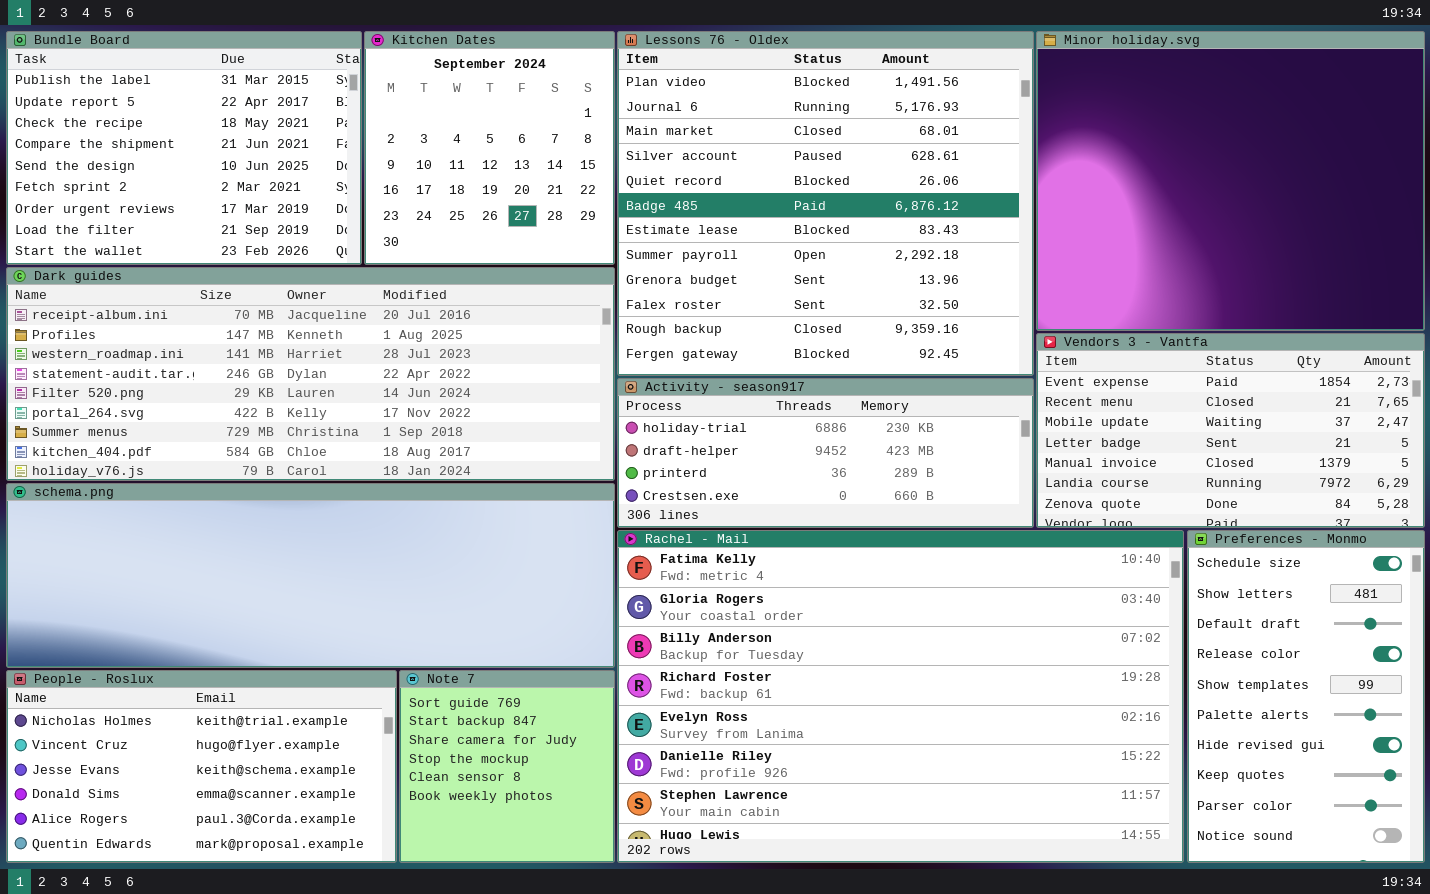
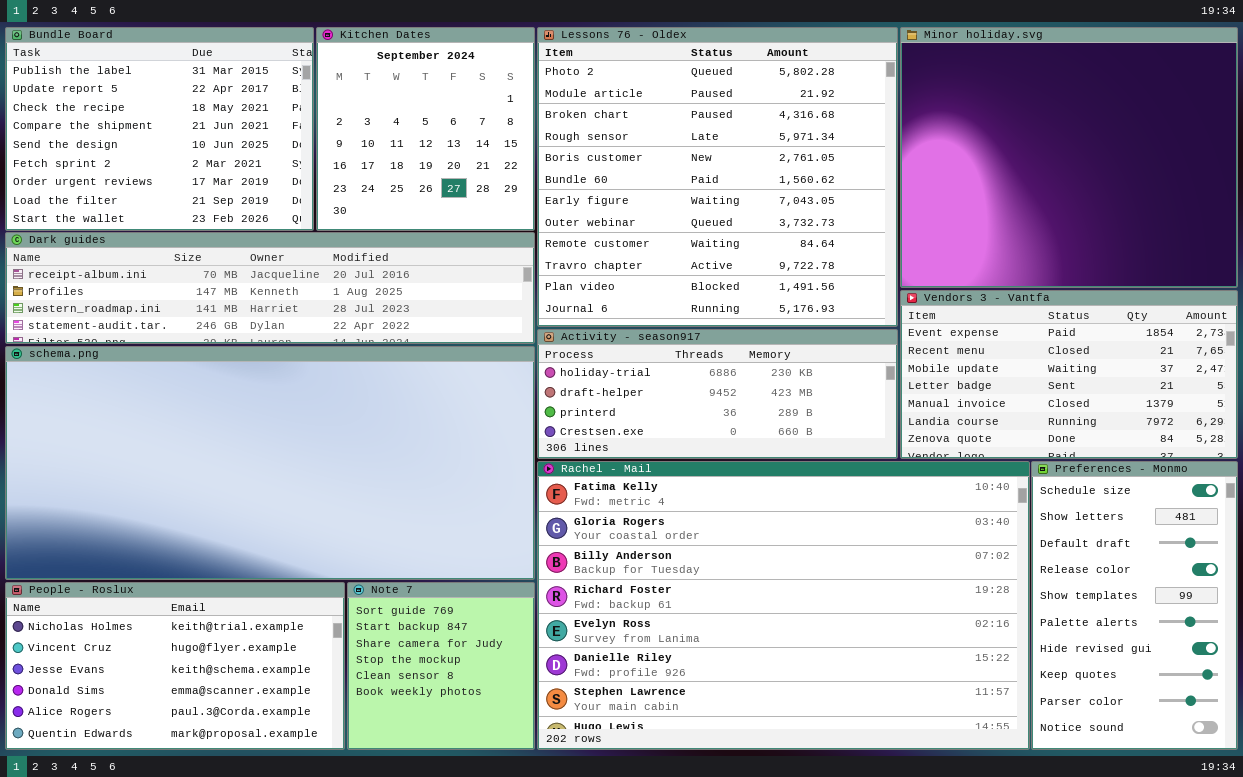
Lessons 76 - Oldex: [617,31,1034,376] -> [537,27,898,327], scrolled up 10 rows
Dark guides: [6,267,615,481] -> [5,232,535,344], resized
schema.png: [6,483,615,668] -> [5,346,535,580], resized

